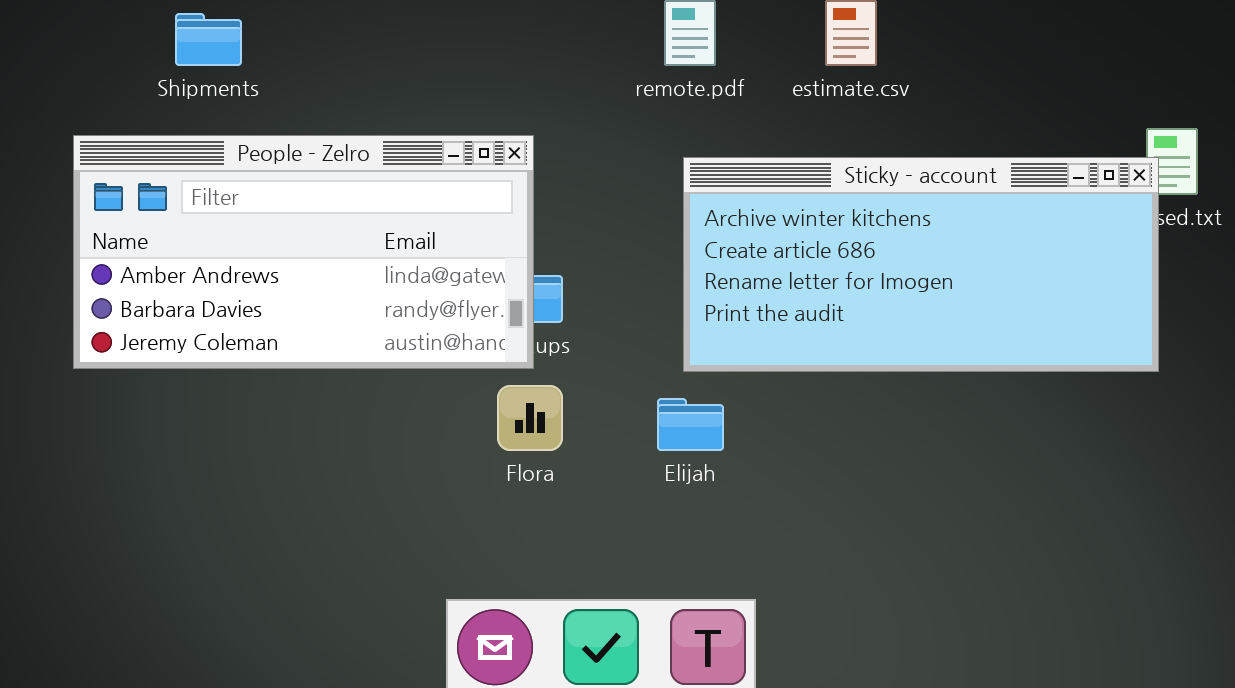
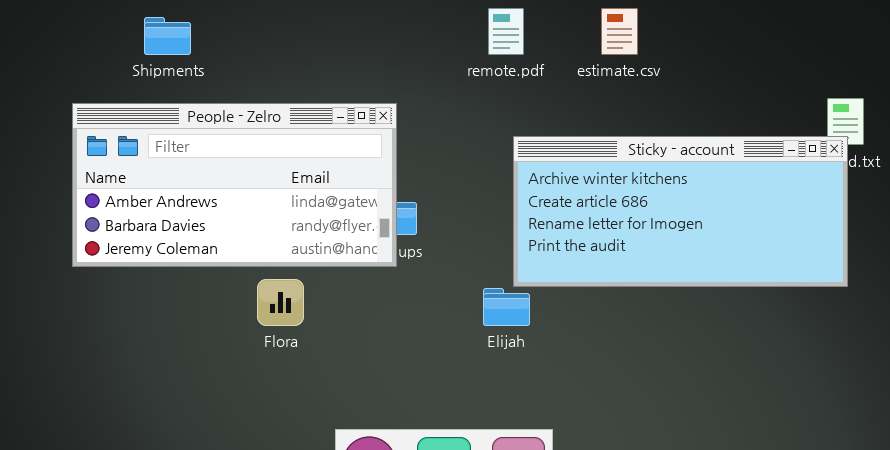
Sticky - account: [683,157,1159,372] -> [513,136,848,287], moved
Flora: [497,385,563,451] -> [257,279,304,326], moved

